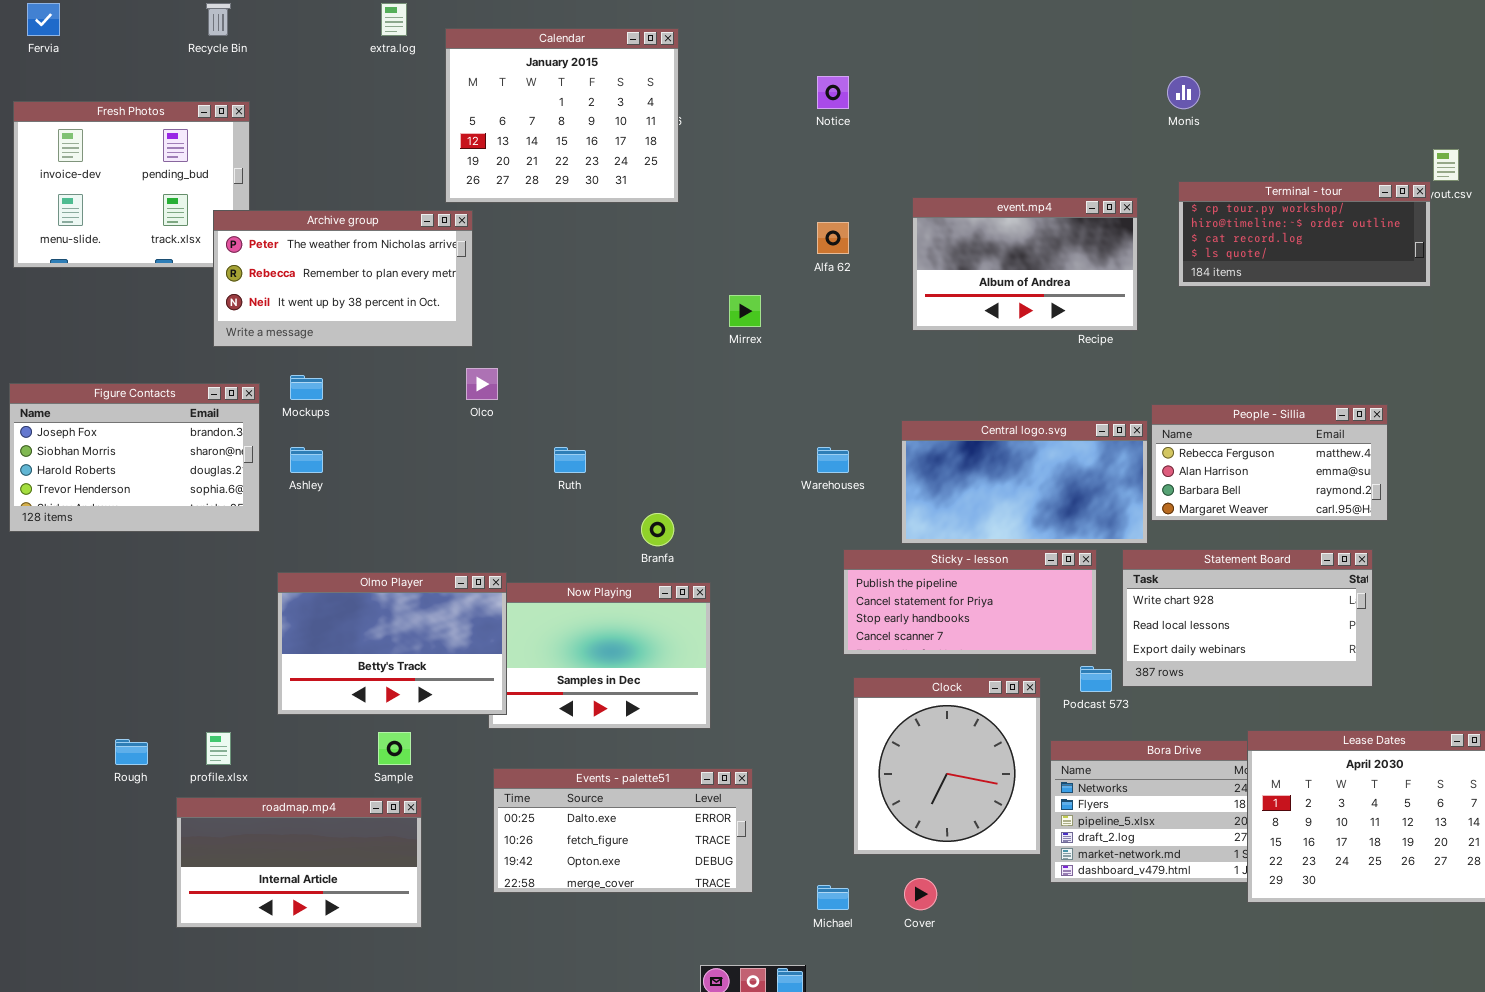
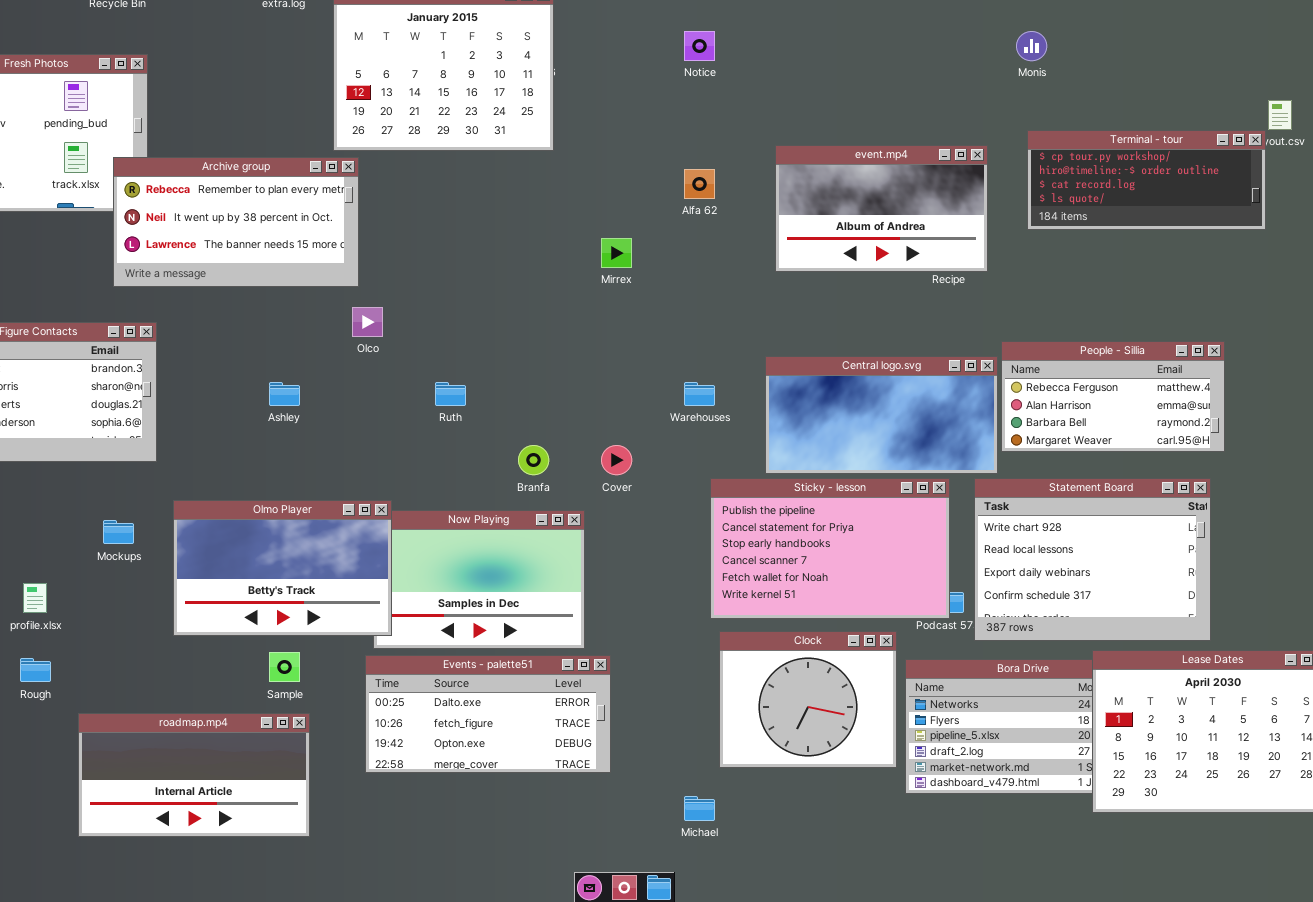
Archive group: [213,210,473,347] -> [113,157,359,287], scrolled down 1 row
Mockups: [290,375,323,400] -> [103,520,134,544], moved
Ashley: [290,447,323,473] -> [269,382,300,406], moved
Sticky - lesson: [843,549,1097,655] -> [710,478,950,619], resized
Statement Board: [1122,549,1373,687] -> [974,478,1211,641], resized
Clock: [853,677,1041,855] -> [719,631,897,768], resized
profile.xlsx: [206,732,231,765] -> [23,583,47,613], moved
Events - palette51: [493,768,753,893] -> [365,655,611,773], moved
Cover: [904,878,937,910] -> [601,445,632,475], moved

